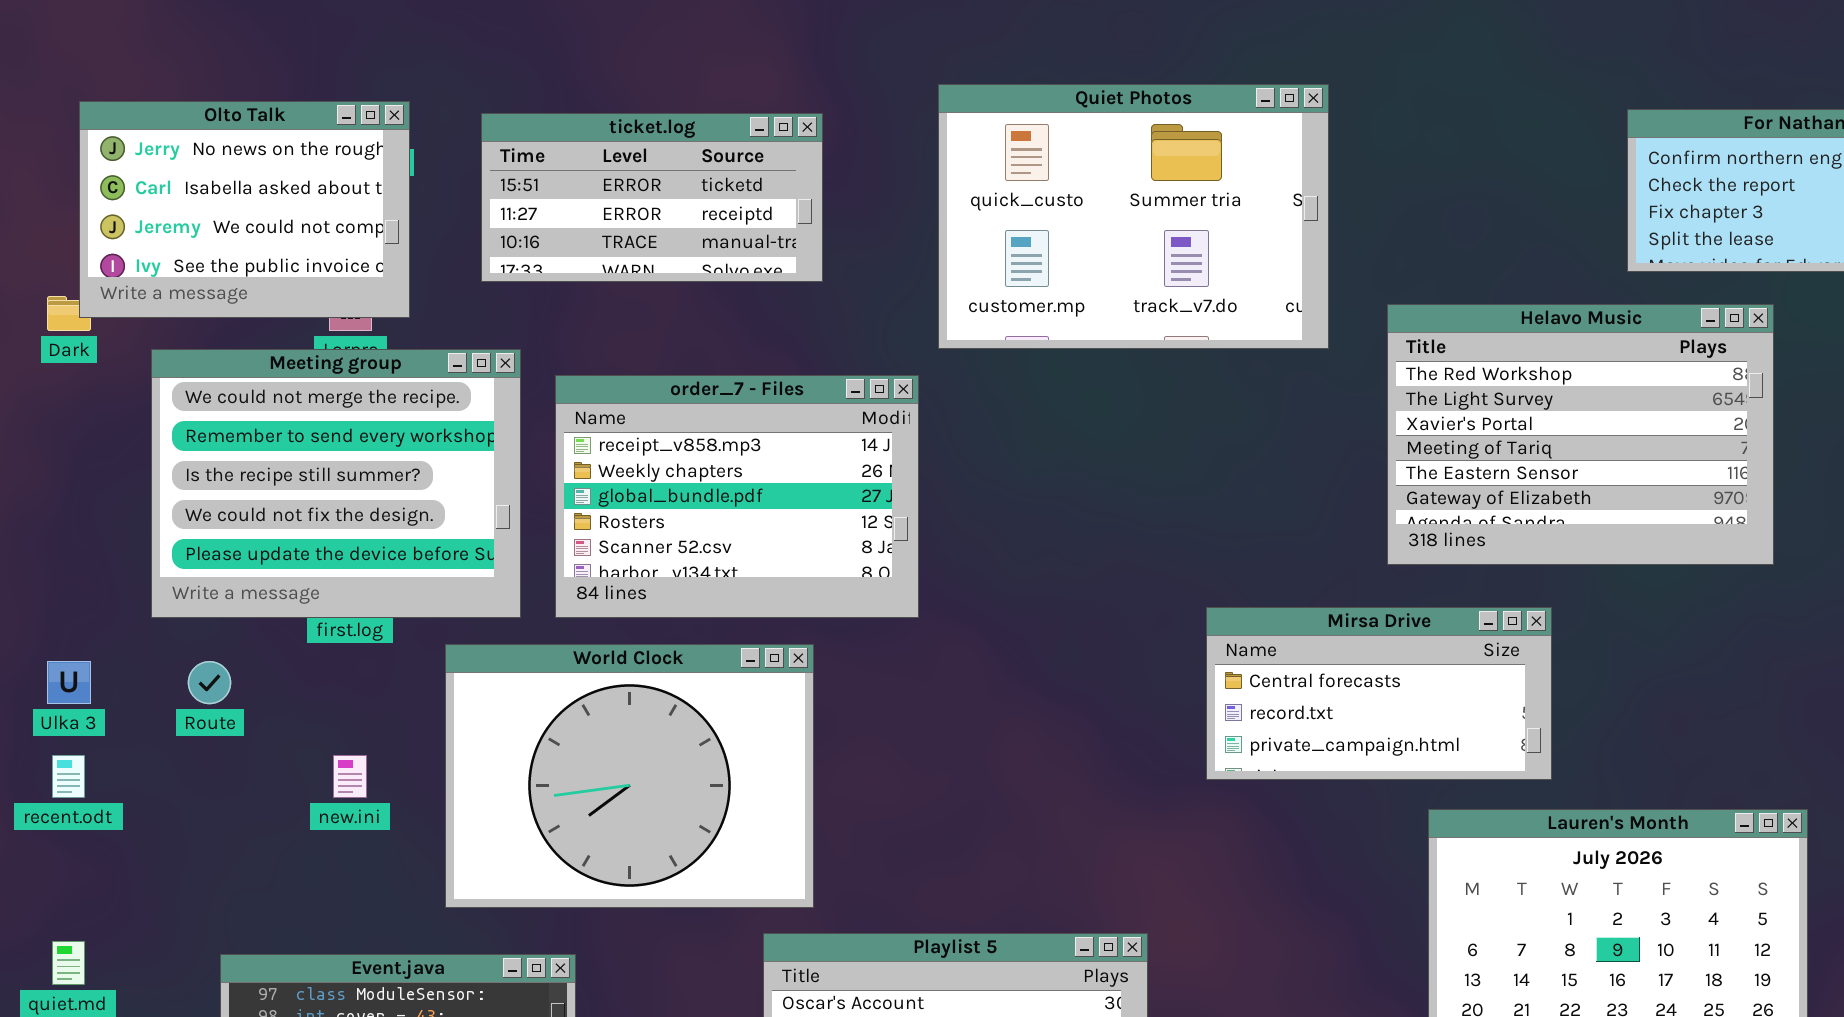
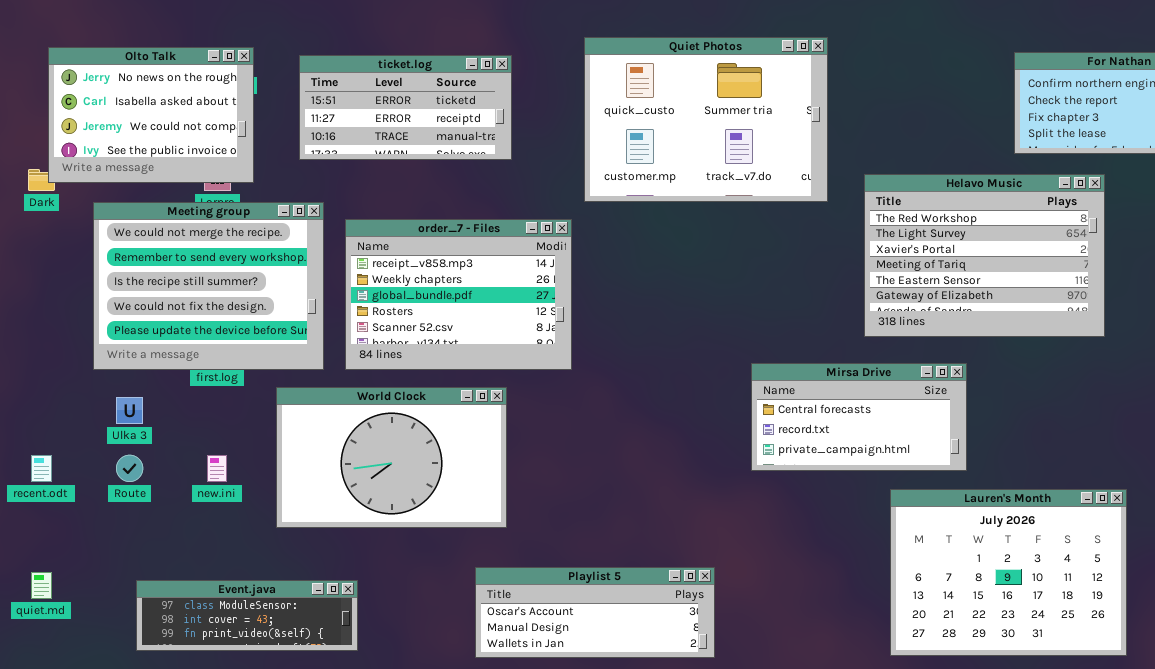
World Clock: [445,644,814,908] -> [276,387,507,528], resized
Ulka 3: [47,661,91,704] -> [116,397,143,424], moved
Route: [188,661,231,704] -> [116,455,143,482], moved

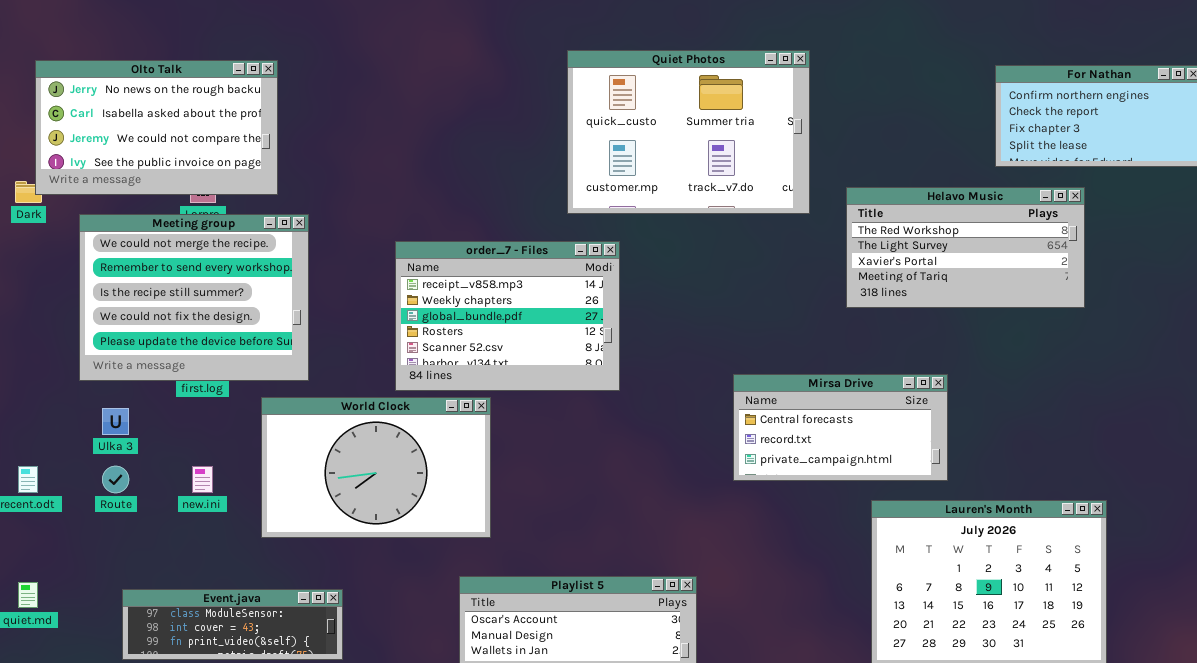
Olto Talk: [48,47,254,183] -> [35,60,278,195], resized
ticket.log: [299,55,512,160] -> none, closed
Helavo Music: [864,174,1105,337] -> [846,187,1085,308], resized
order_7 - Files: [345,219,572,370] -> [395,241,620,391], moved

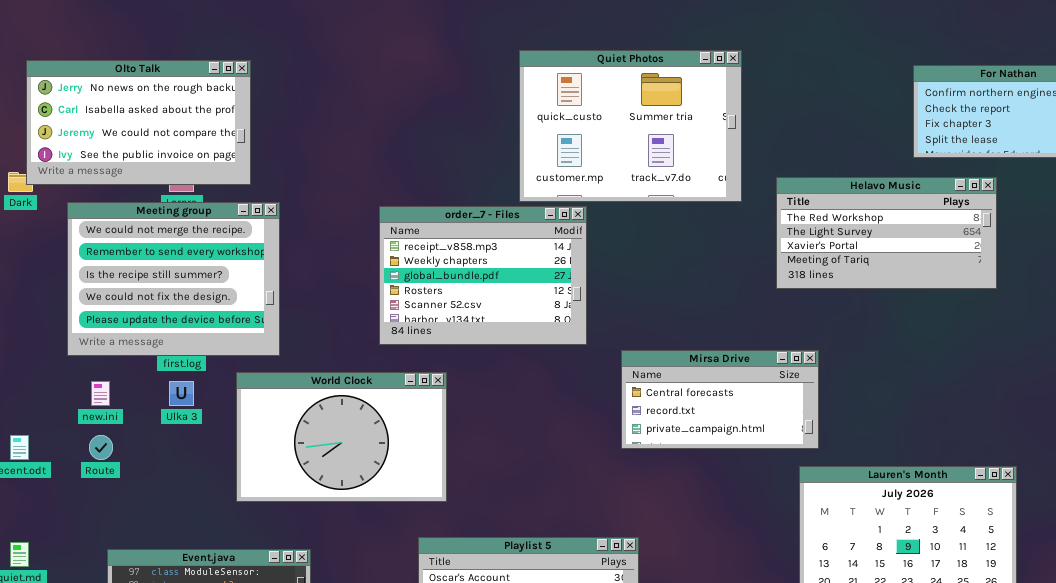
order_7 - Files: [395,241,620,391] -> [379,206,587,345], moved
Mirsa Drive: [733,374,948,481] -> [621,350,819,449], moved
Ulka 3: [102,408,129,435] -> [169,381,194,406], moved
new.ini: [192,466,213,493] -> [91,381,110,406], moved

